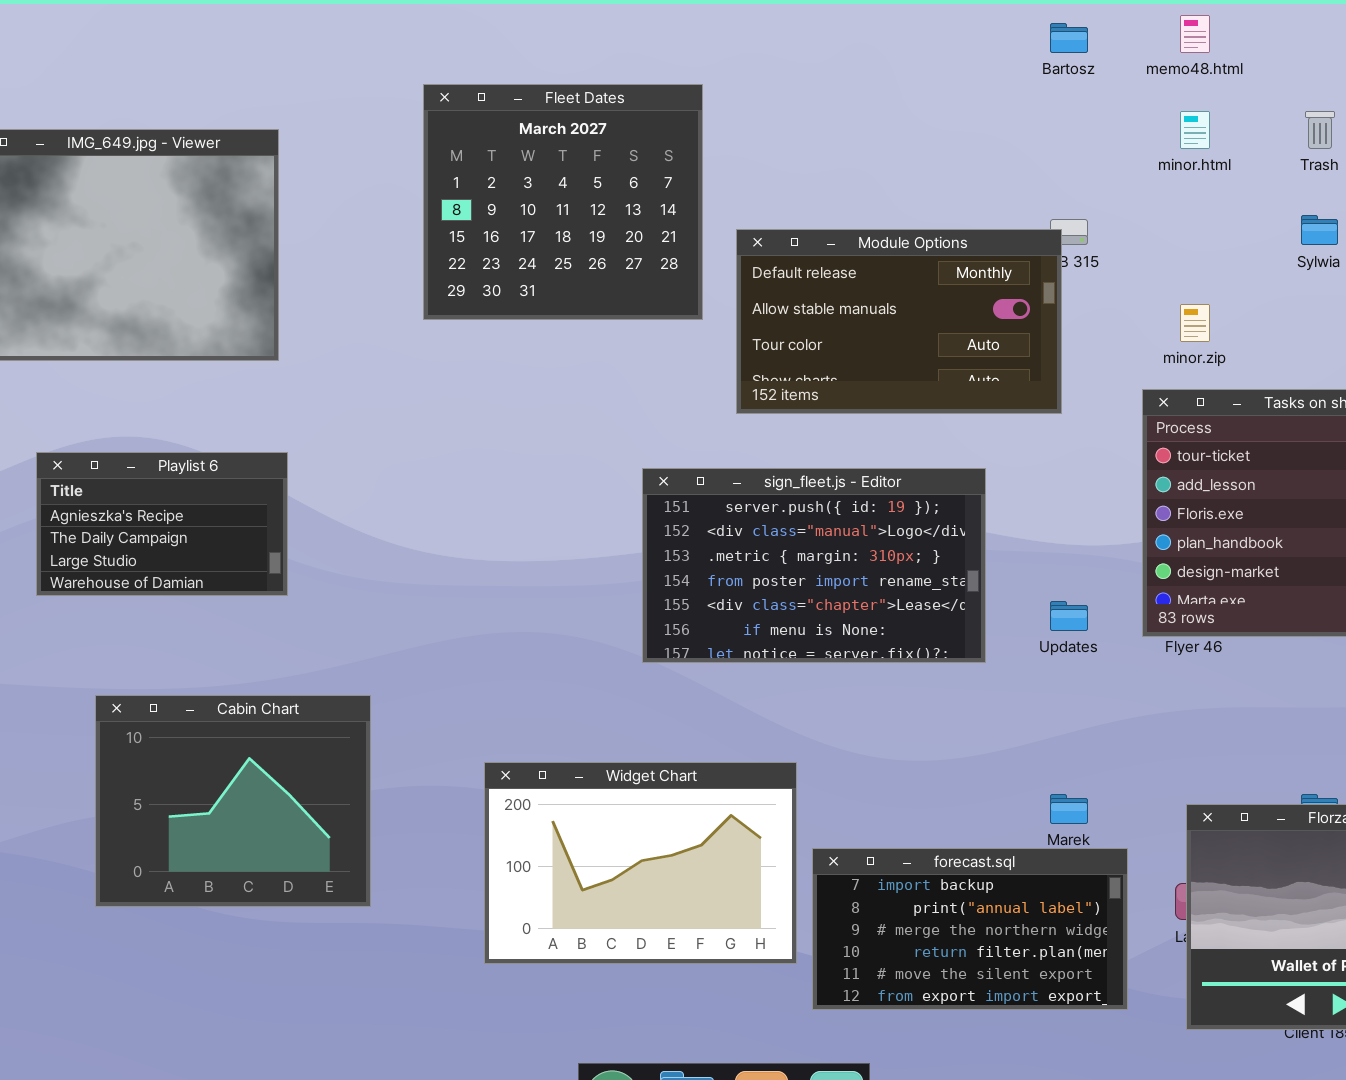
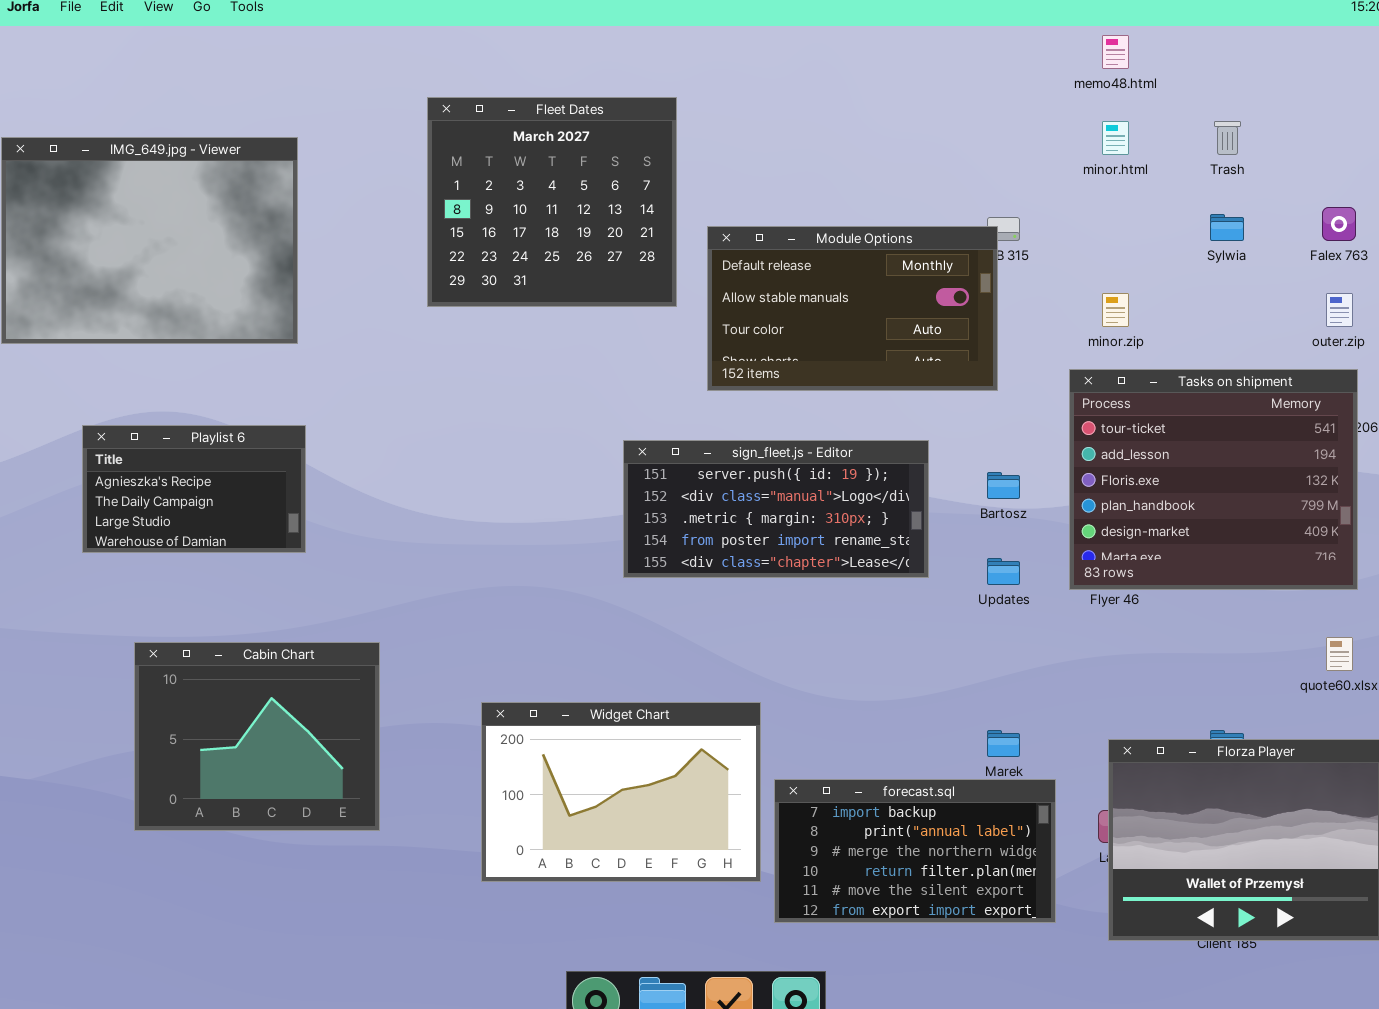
Bartosz: [1050,23,1088,53] -> [987,472,1020,499], moved
sign_fleet.js - Editor: [642,468,986,663] -> [623,440,929,578], resized

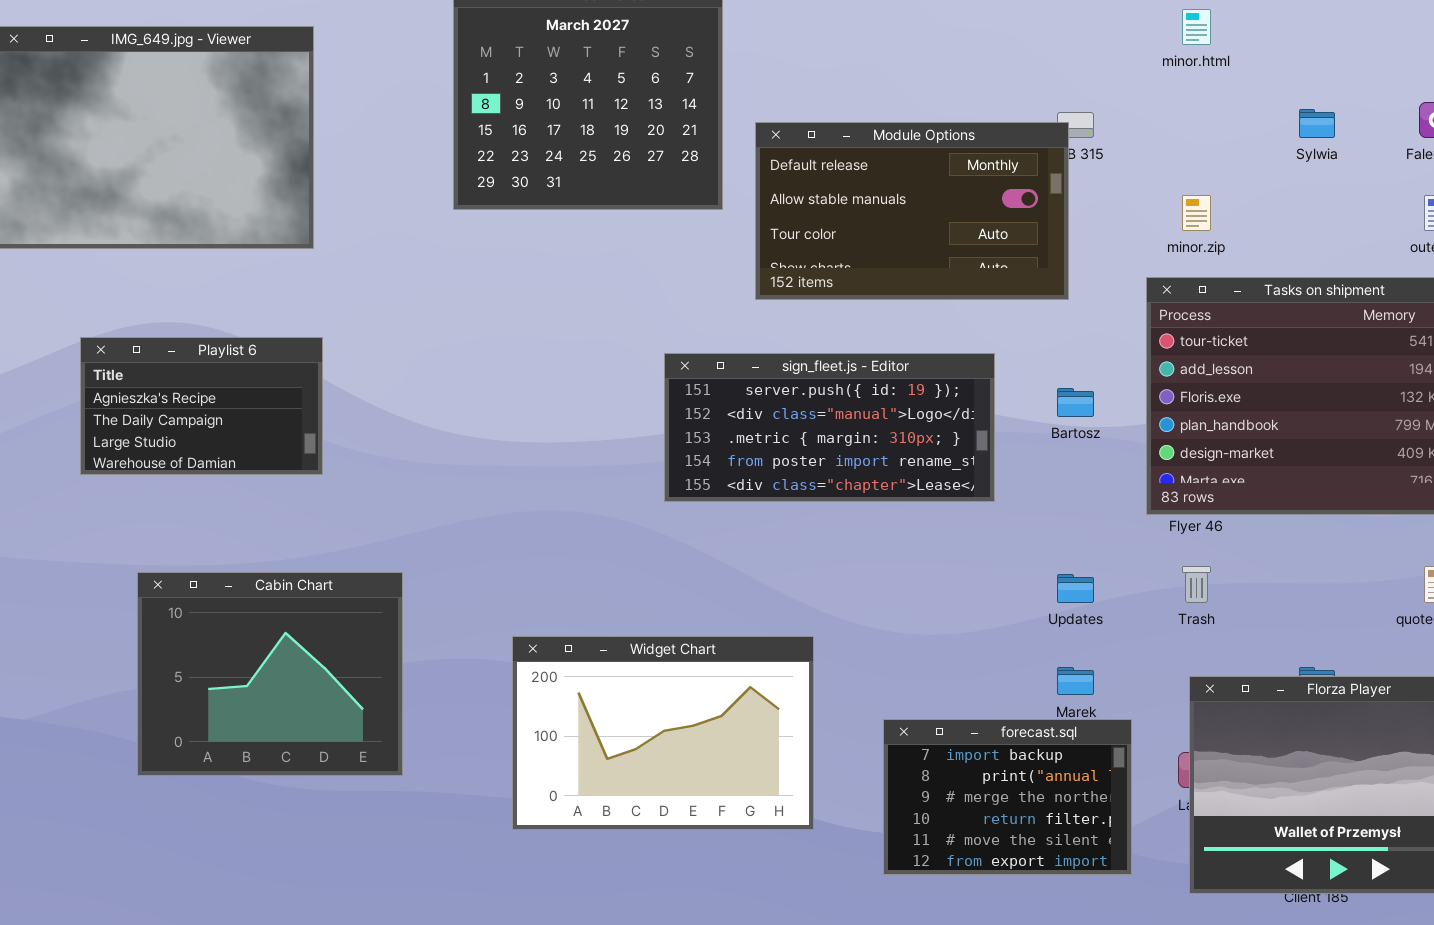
Trash: [1214,121,1241,155] -> [1182,566,1211,603], moved
Updates: [987,558,1020,585] -> [1057,574,1094,603], moved
forecast.sql: [774,779,1056,923] -> [883,719,1132,875], resized

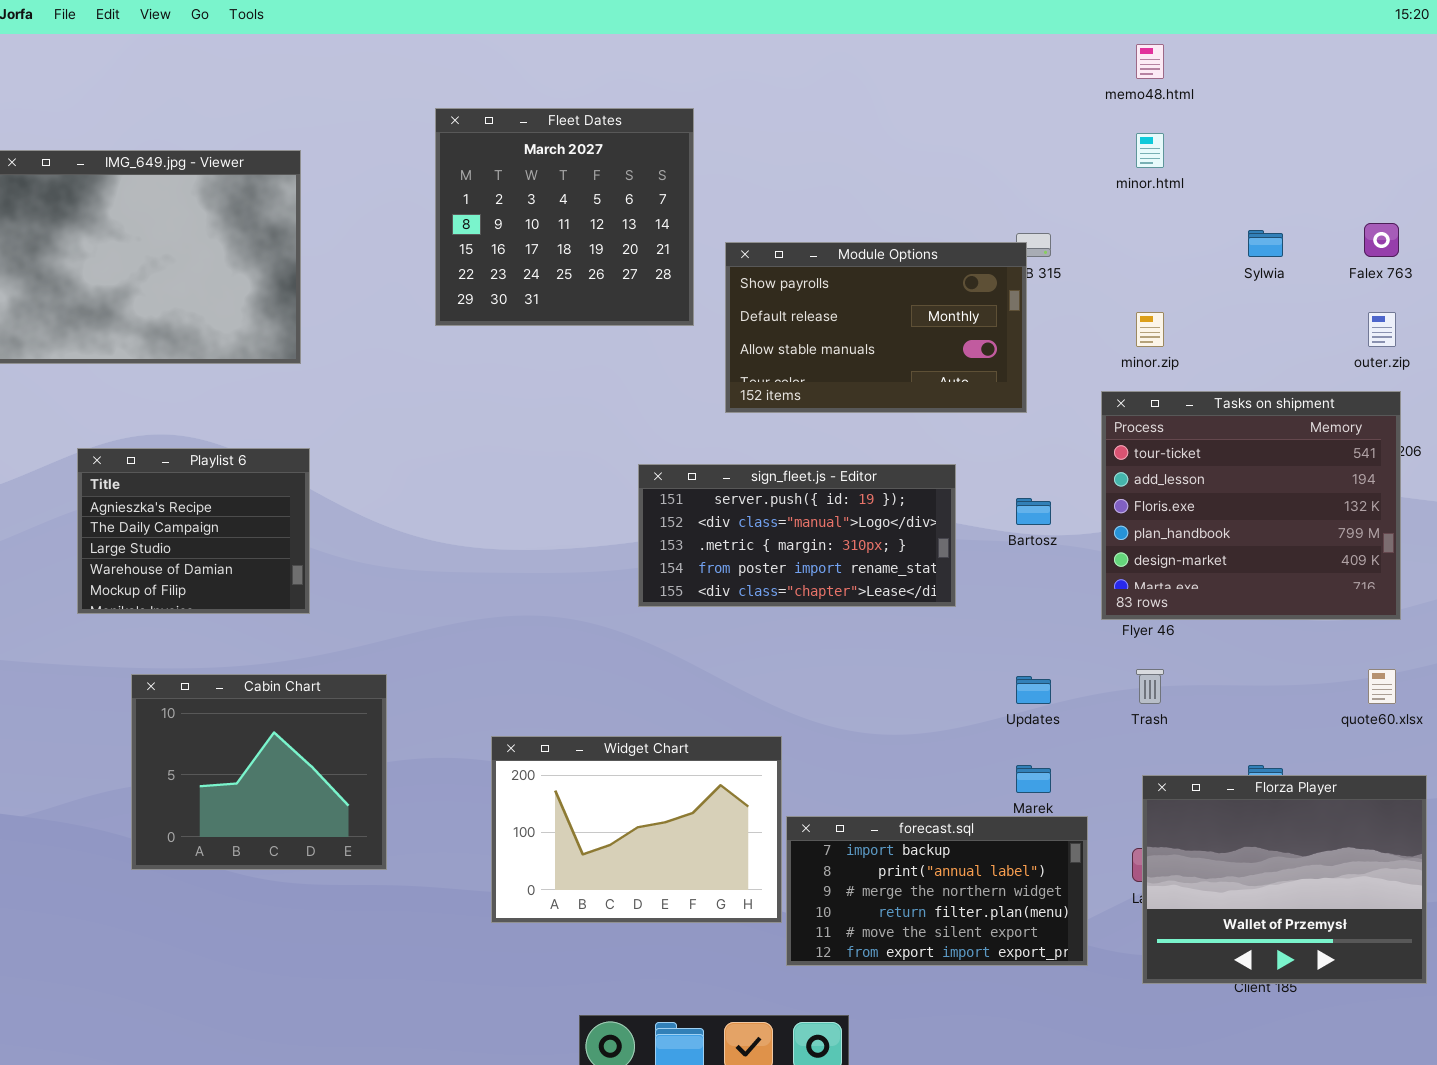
Module Options: [755,122,1069,300] -> [725,242,1027,413], scrolled up 1 row
Playlist 6: [80,337,323,475] -> [77,448,310,614], resized
forecast.sql: [883,719,1132,875] -> [786,816,1088,966], resized

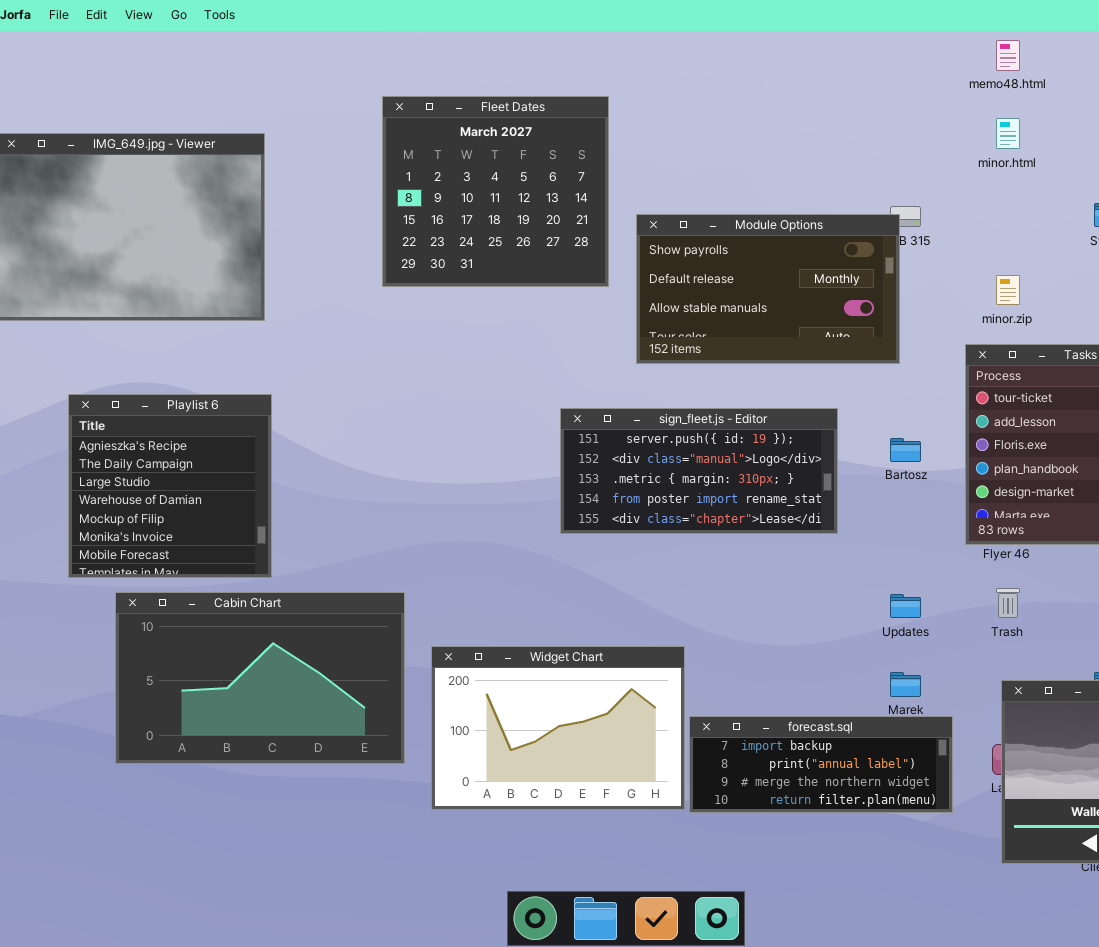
Playlist 6: [77,448,310,614] -> [68,394,272,578], resized
Cabin Chart: [131,674,387,870] -> [115,592,405,764], resized
forecast.sql: [786,816,1088,966] -> [689,716,953,813], resized

